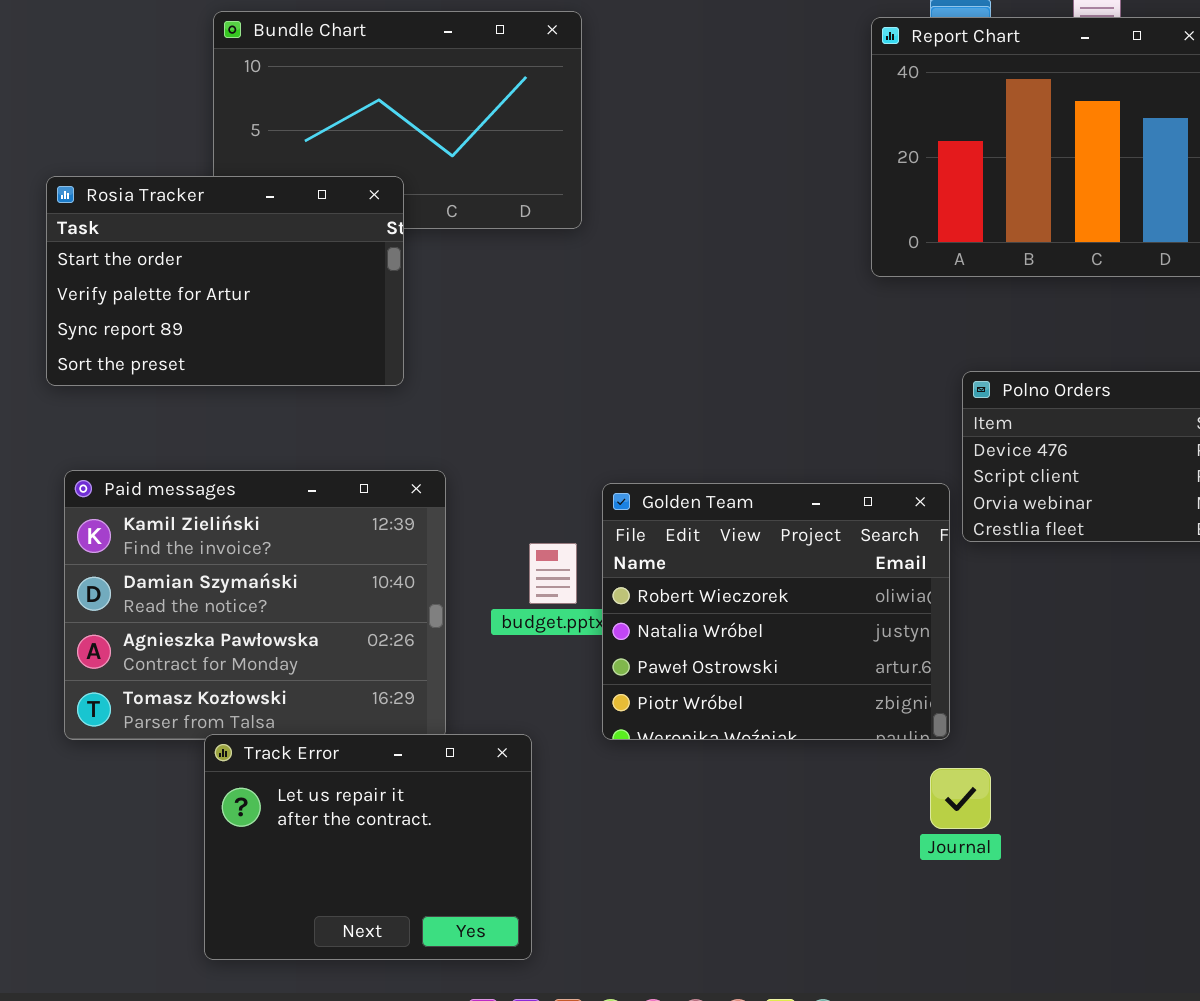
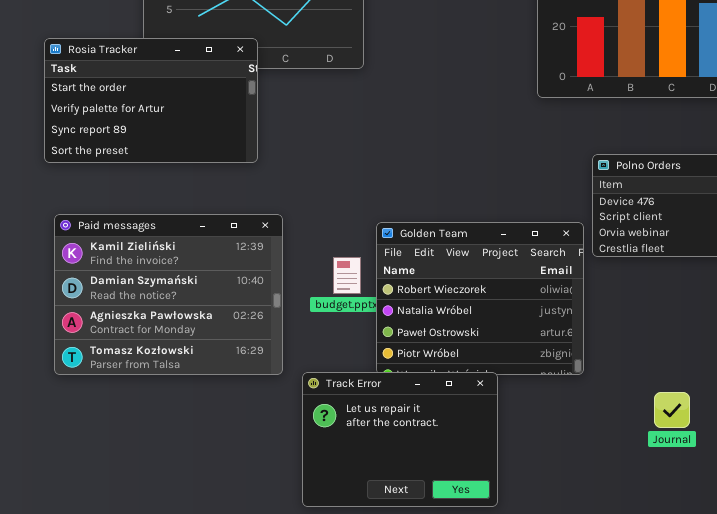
Track Error: [204,734,532,960] -> [302,372,498,507], moved
Journal: [930,768,991,829] -> [654,392,690,428], moved

